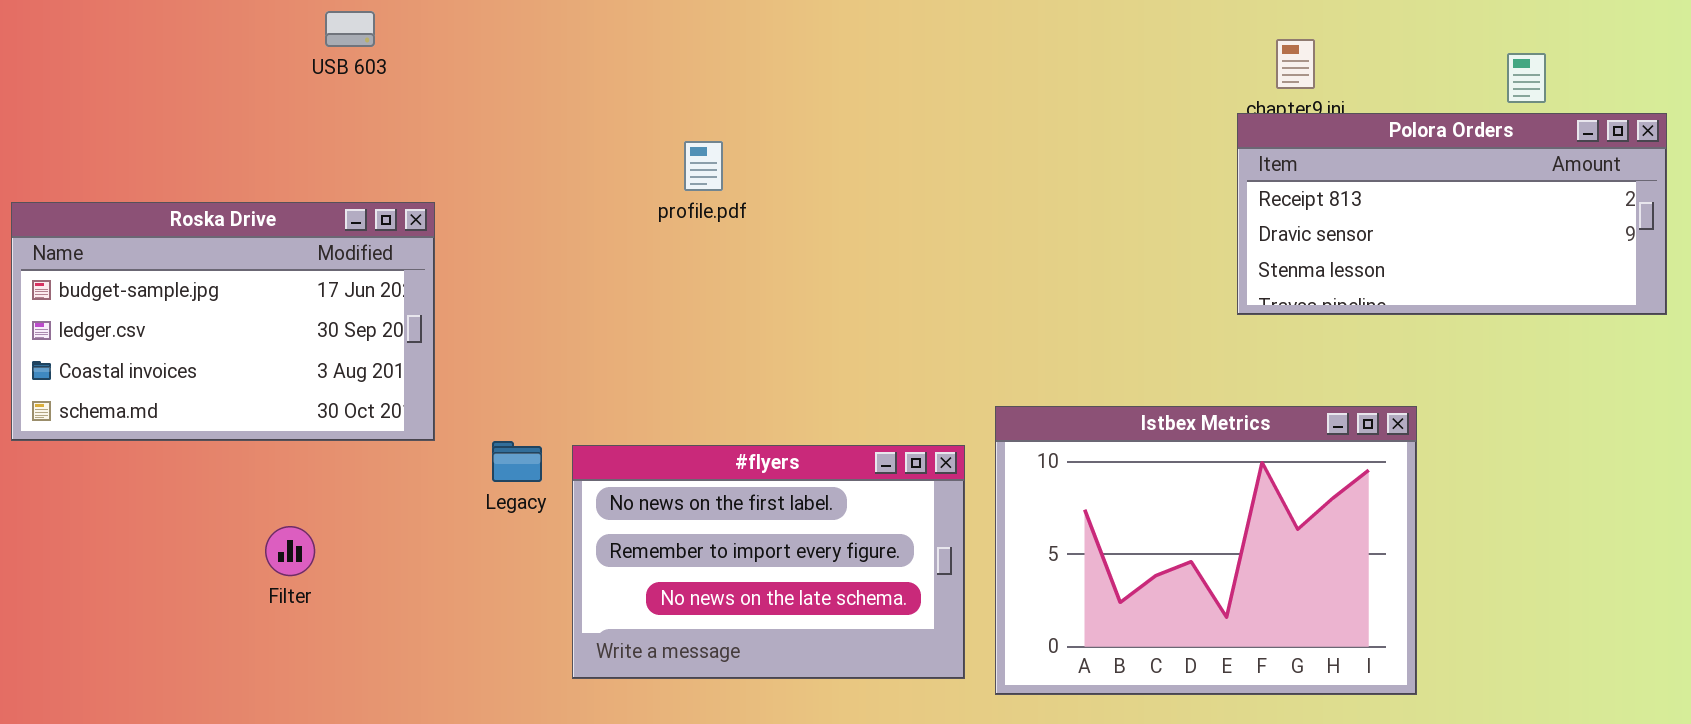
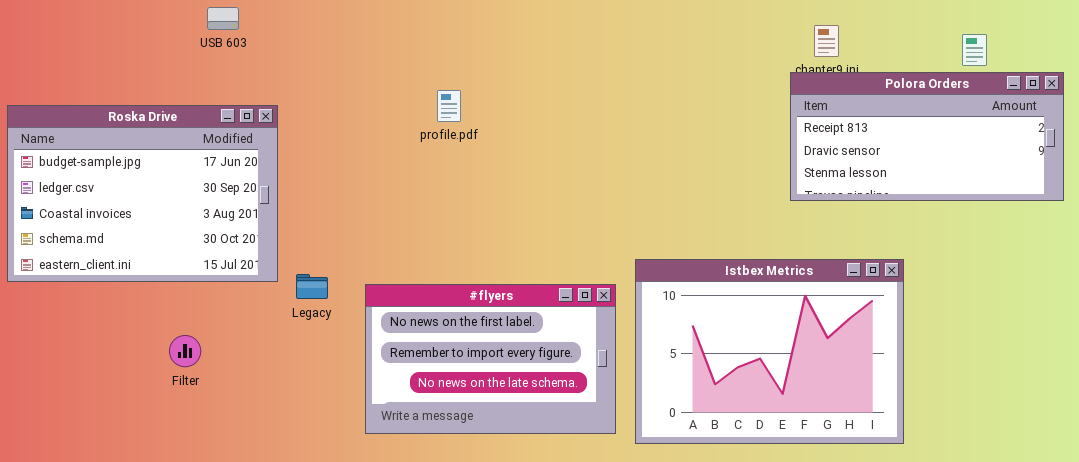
Roska Drive: [11,202,435,441] -> [7,105,278,282], resized
Legacy: [492,441,542,482] -> [296,274,328,299], moved

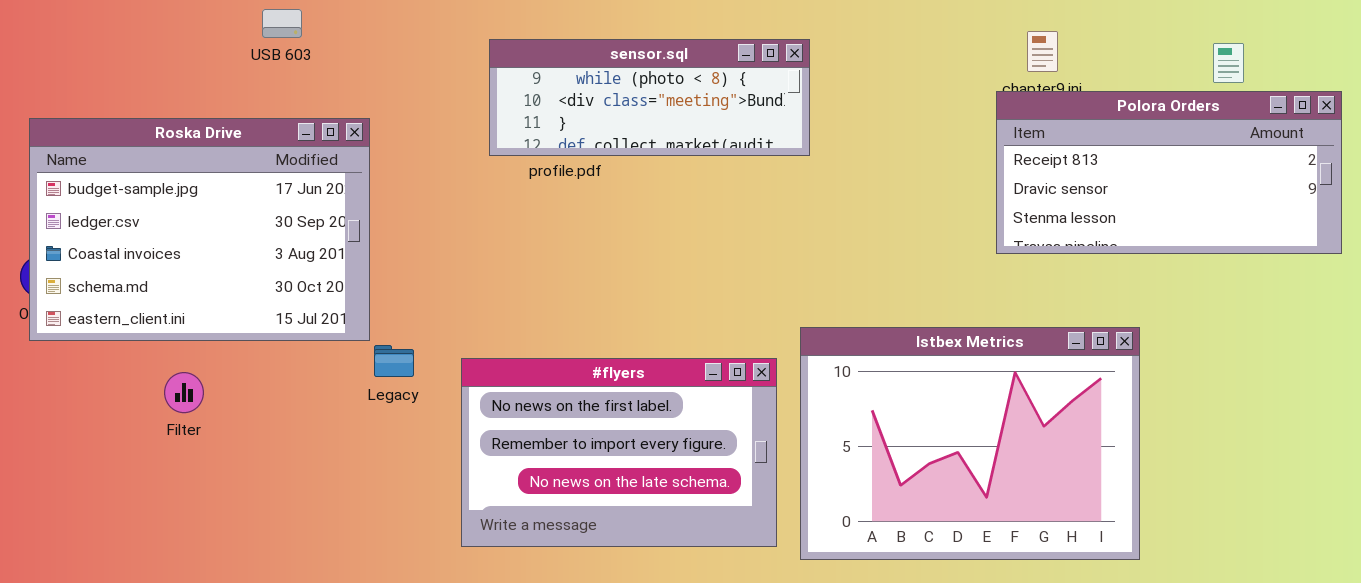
sensor.sql: none -> [489,39,810,156], opened
Roska Drive: [7,105,278,282] -> [29,118,370,341], moved
Filter: [169,335,201,367] -> [164,372,204,413], moved

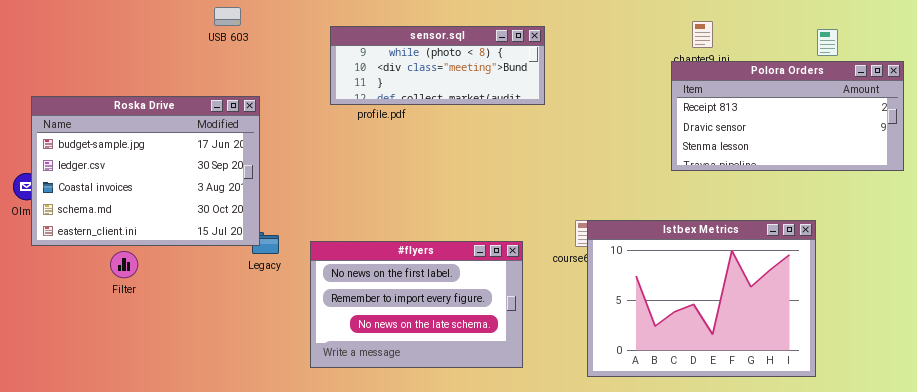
USB 603: [262,9,302,38] -> [214,7,241,26], moved
Roska Drive: [29,118,370,341] -> [31,96,260,246], moved
Istbex Metrics: [800,327,1140,560] -> [587,220,816,377], moved

